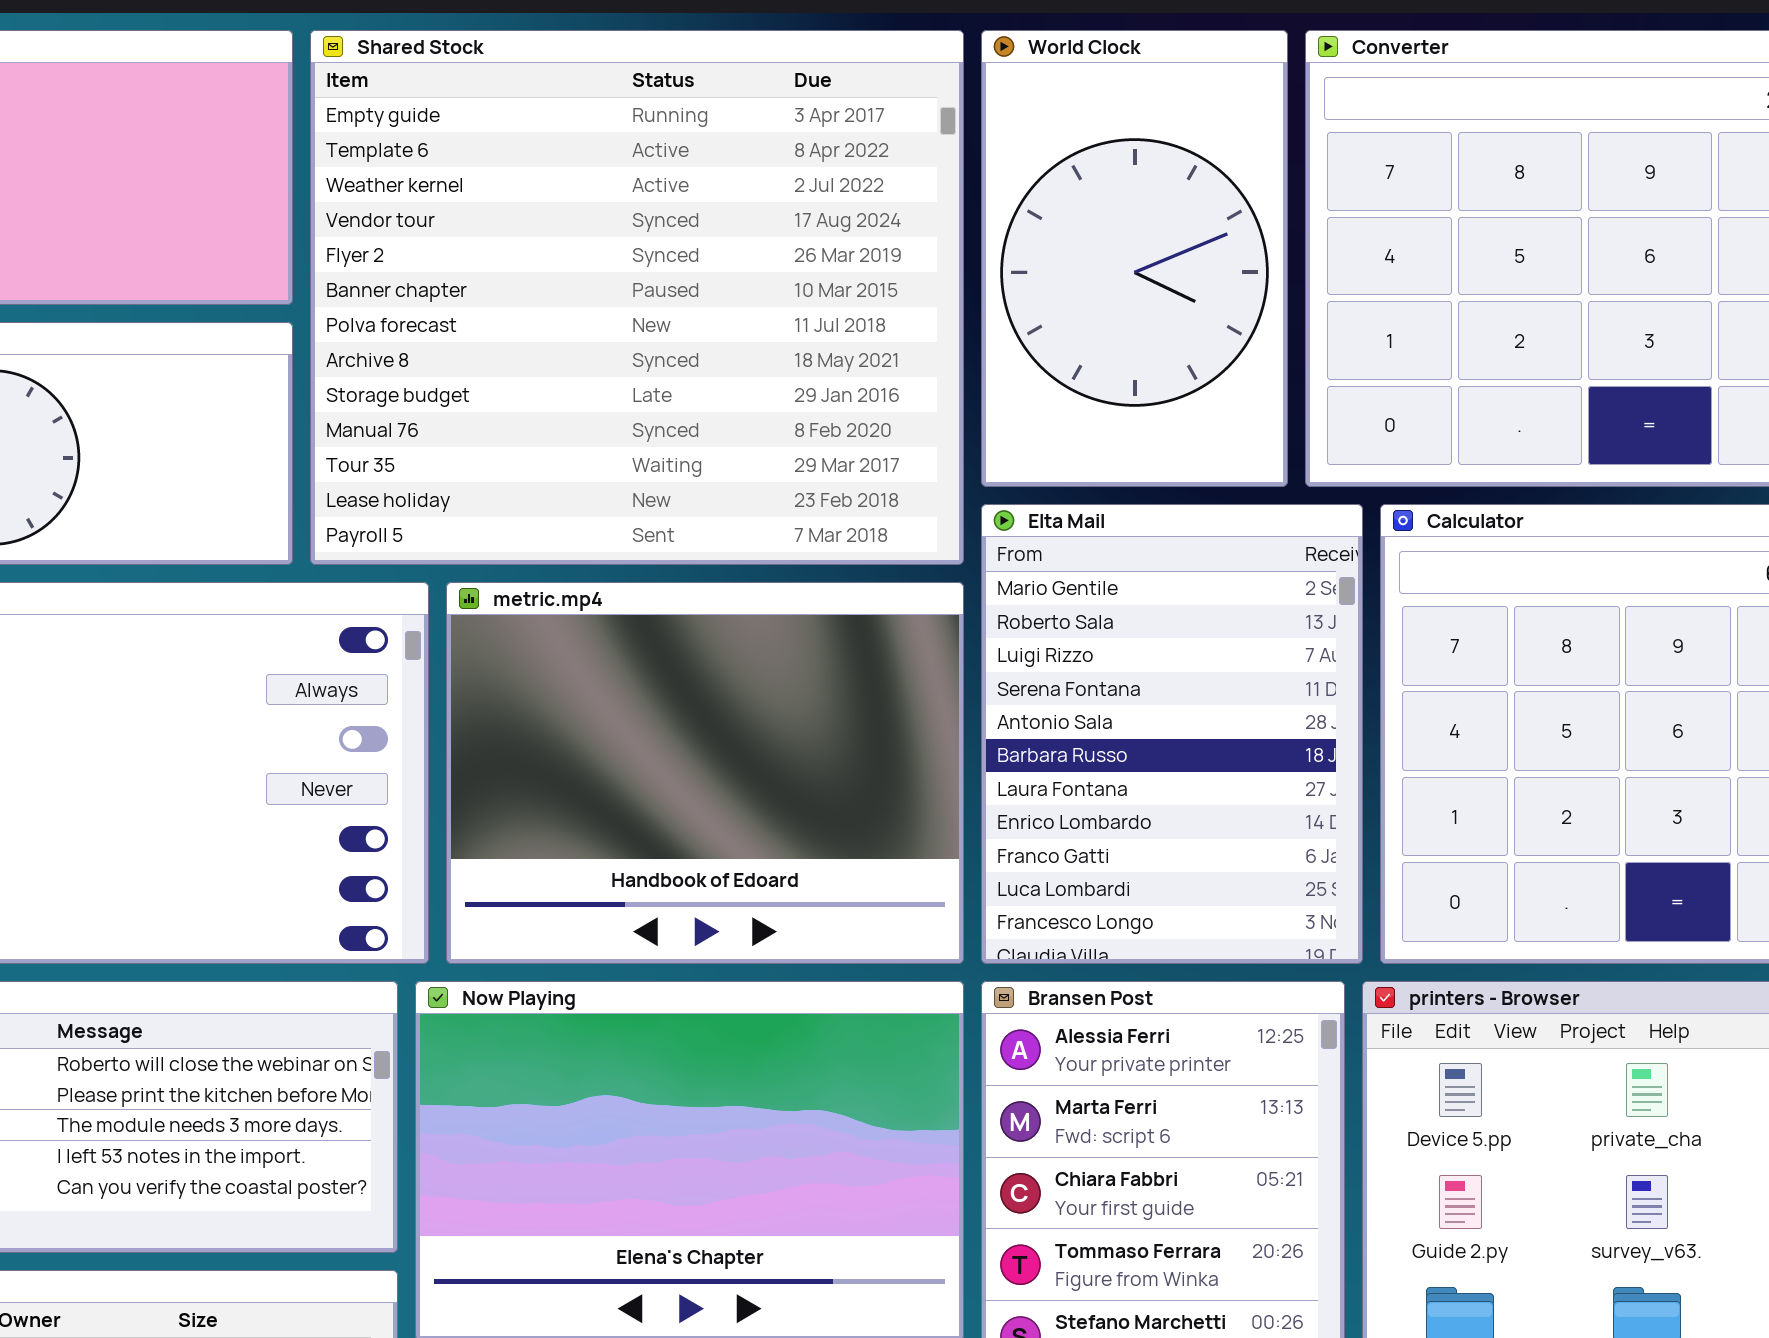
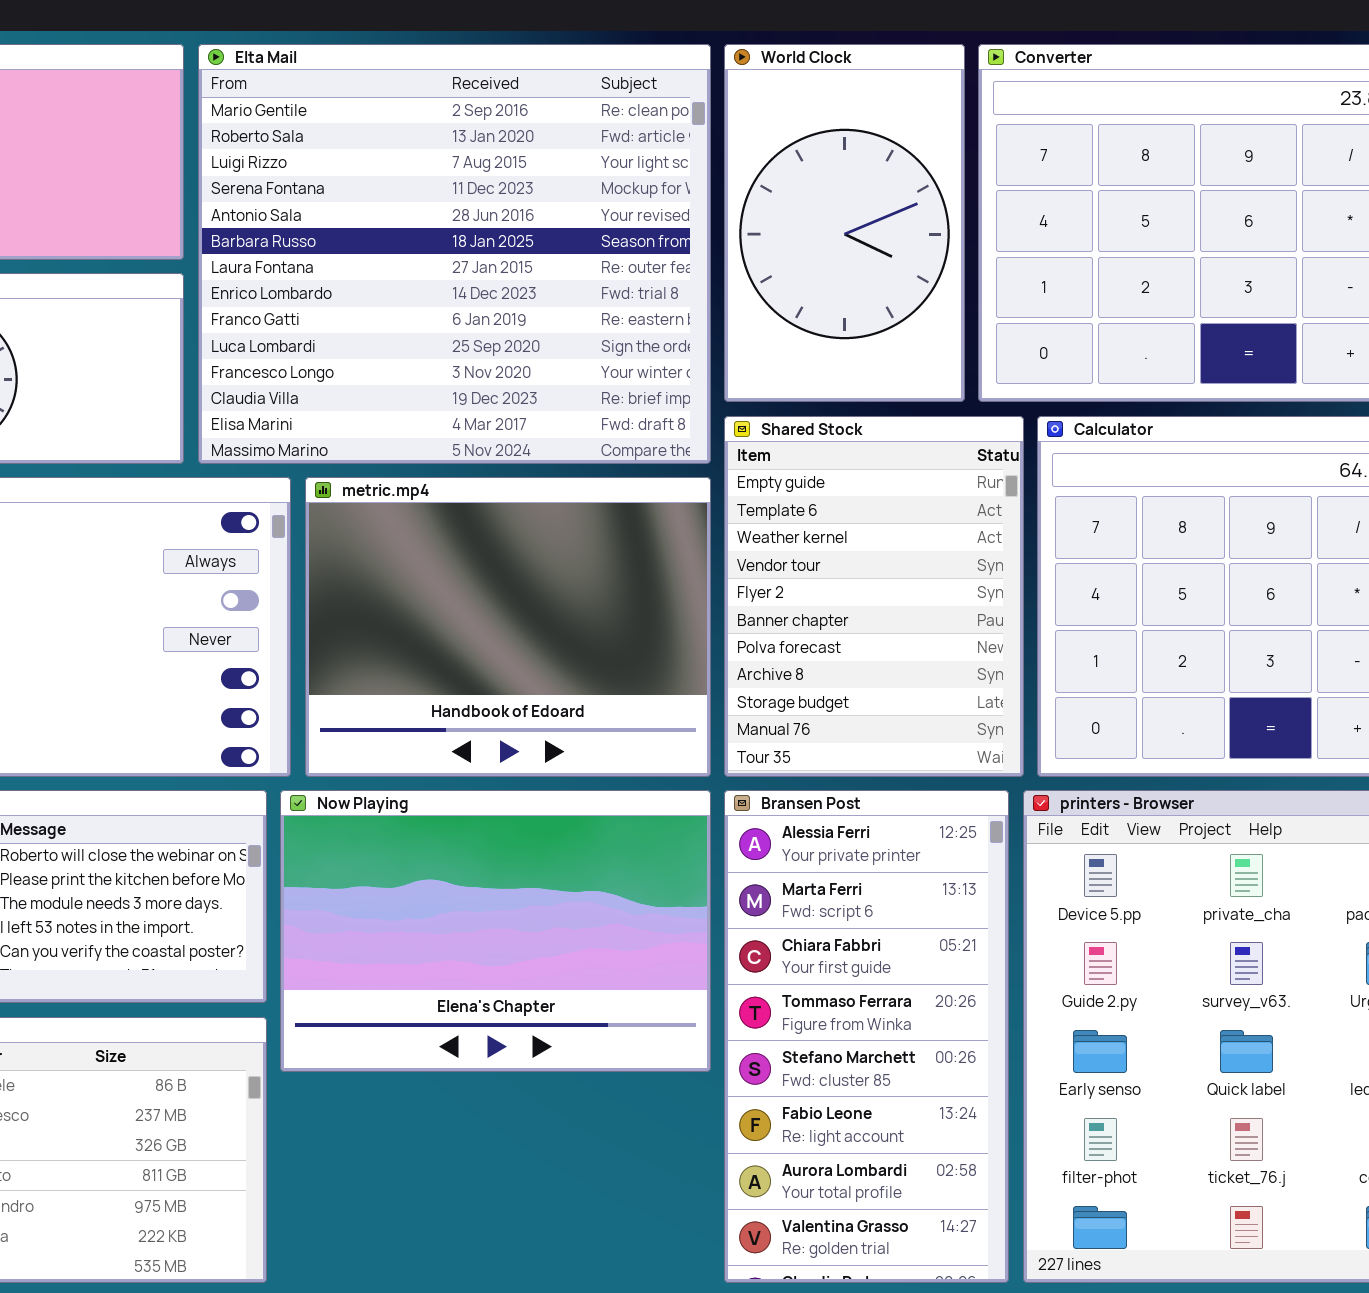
Shared Stock: [310,30,964,565] -> [724,416,1024,777], moved, resized
Elta Mail: [981,504,1363,964] -> [198,44,711,464], moved, resized

